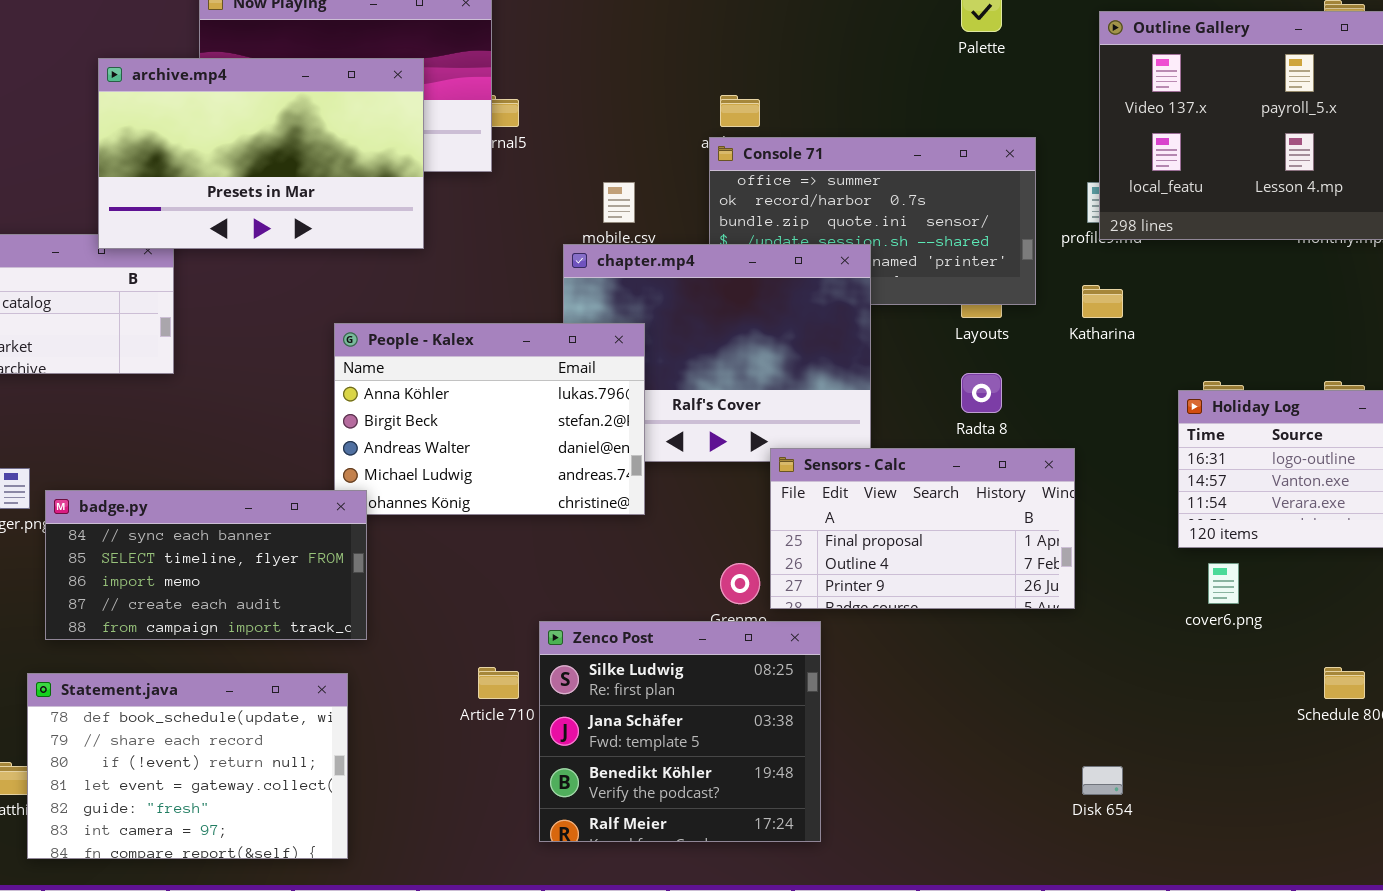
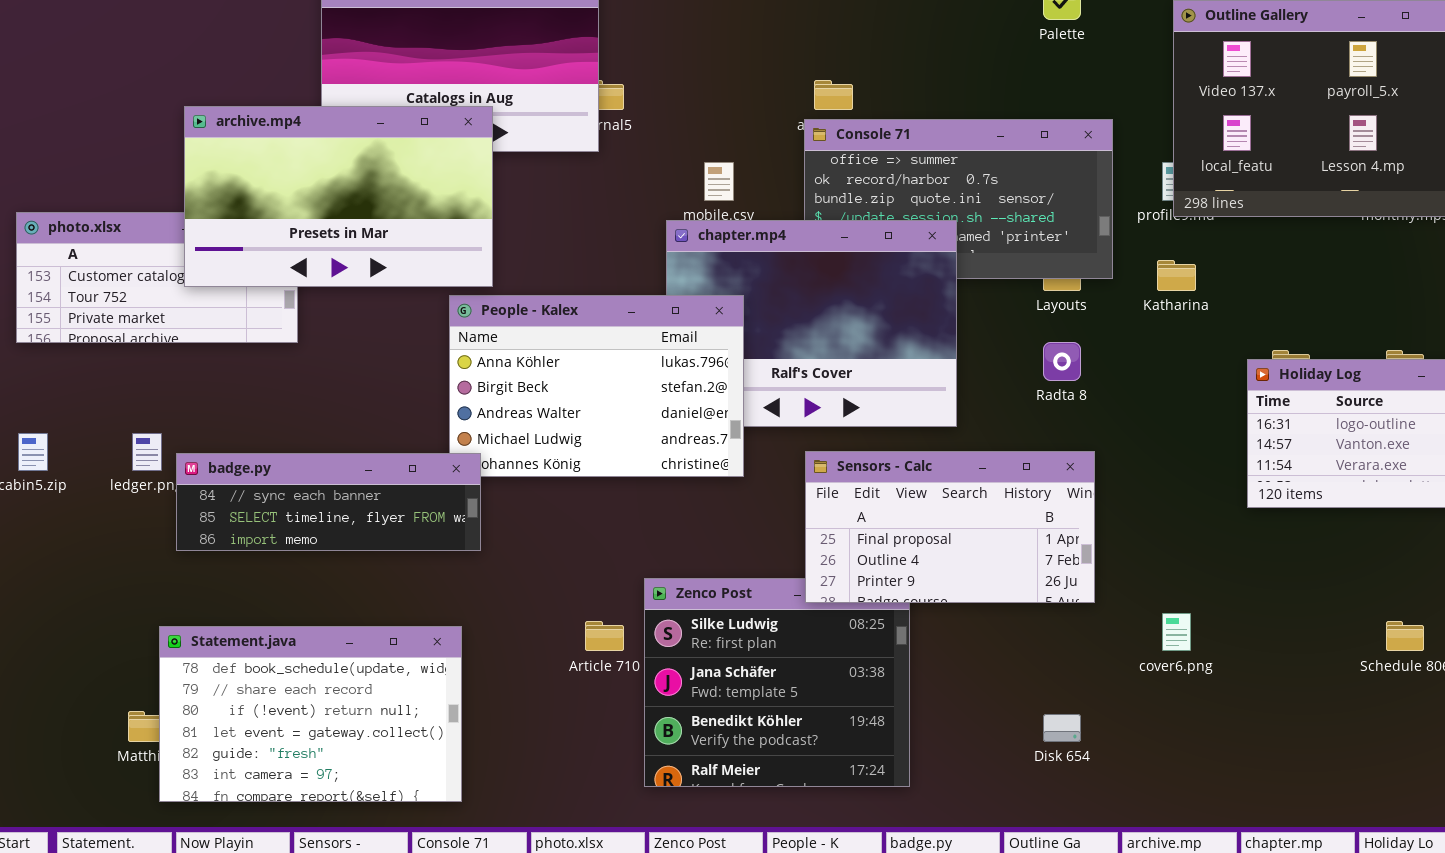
archive.mp4: [98,58,424,249] -> [184,106,493,287], moved
Sensors - Calc: [770,448,1075,609] -> [805,451,1095,603], moved
badge.py: [45,490,367,640] -> [176,453,481,551], resized
cover6.png: [1208,563,1239,604] -> [1162,613,1191,651], moved
Disk 654: [1082,766,1123,795] -> [1043,714,1081,742], moved

